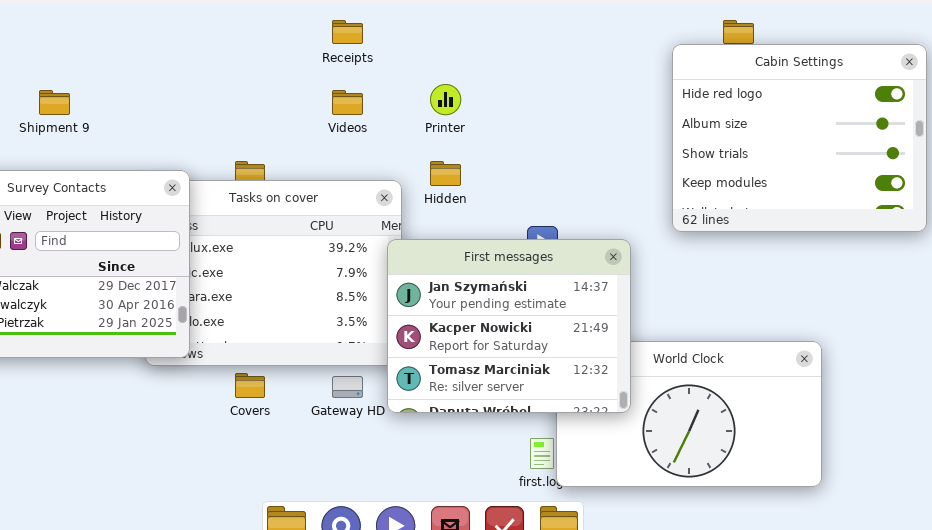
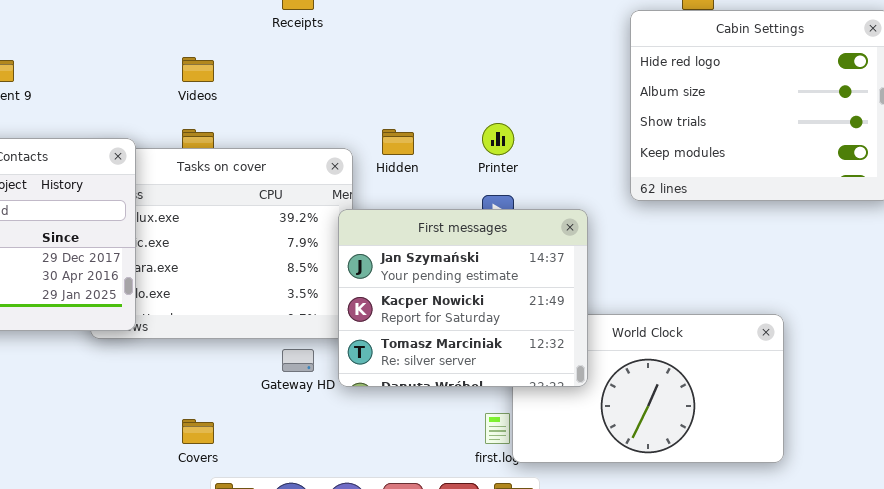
Printer: [430,84,461,115] -> [482,123,514,155], moved
Videos: [332,90,363,115] -> [182,57,214,82], moved
Covers: [235,373,265,398] -> [182,419,214,444], moved

